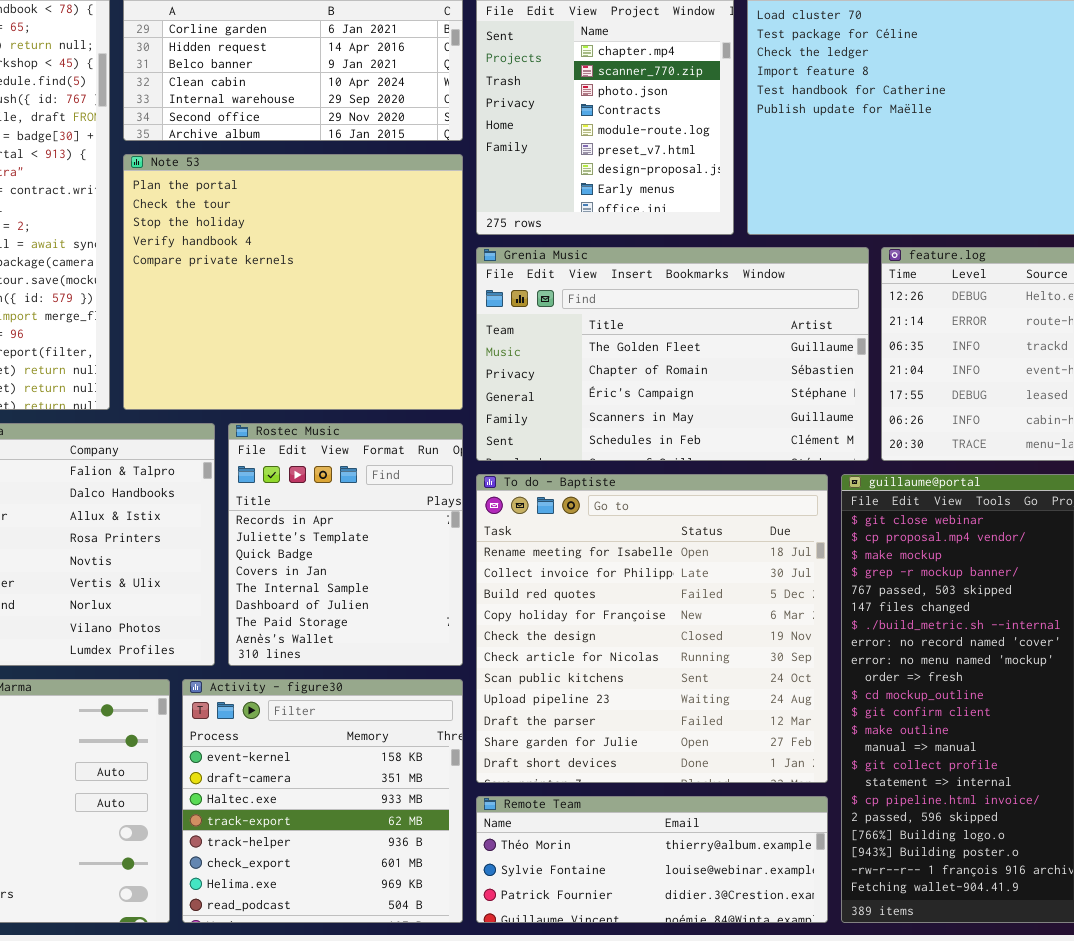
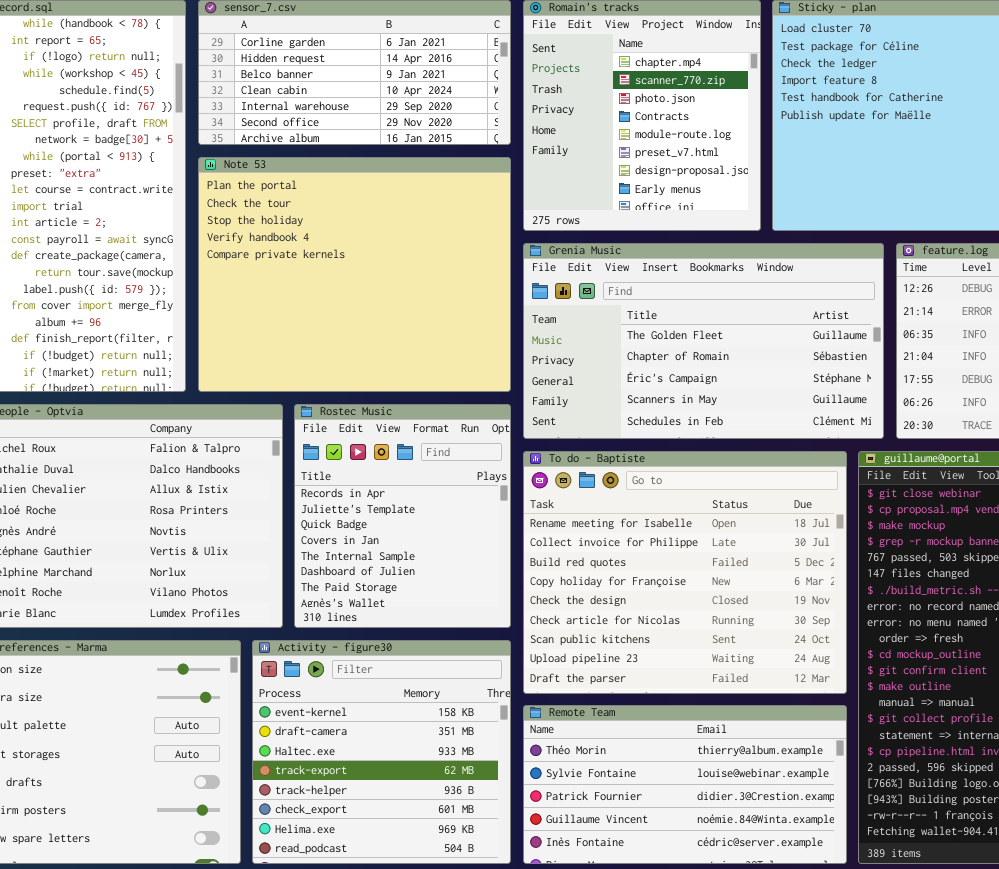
To do - Baptiste: [476,474,828,783] -> [523,451,847,694], resized
Remote Team: [476,796,828,923] -> [523,705,847,864], resized

